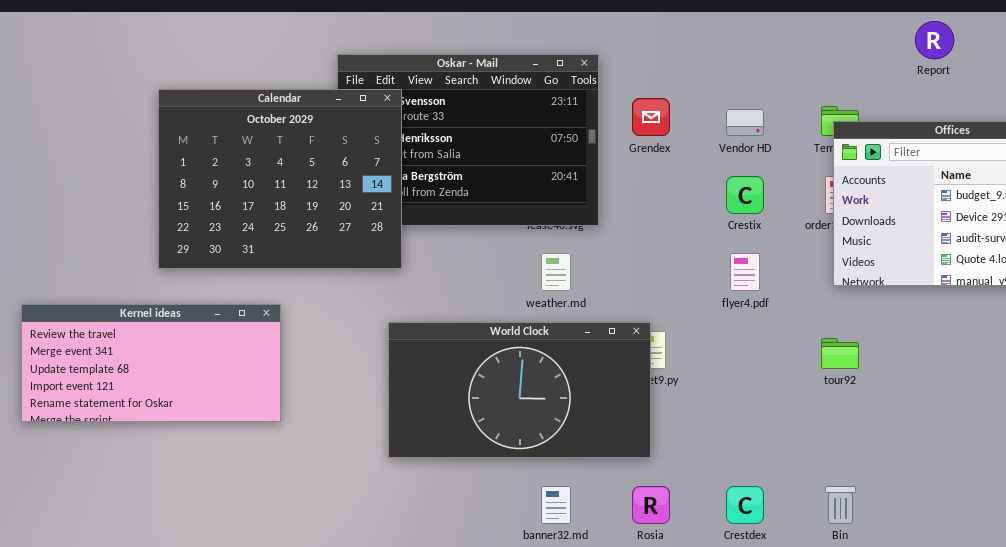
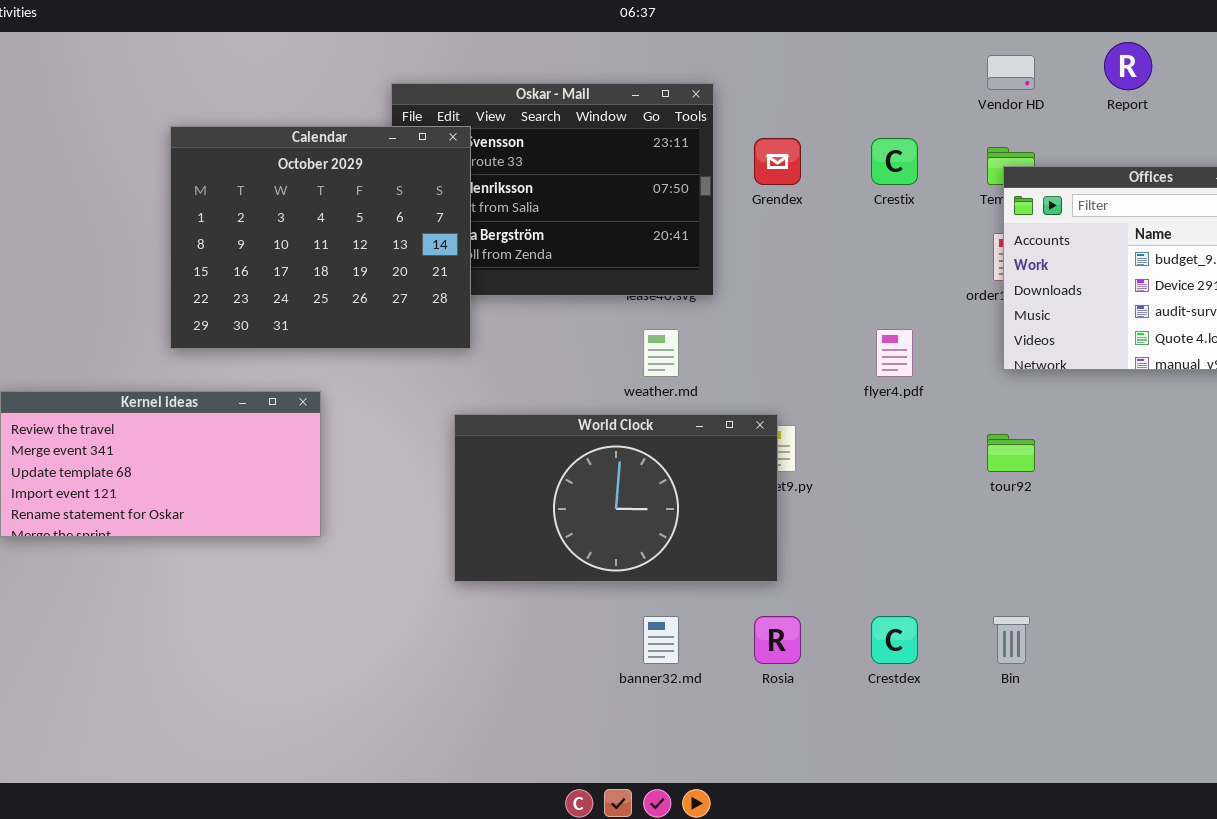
Vendor HD: [726,109,764,136] -> [987,55,1035,90], moved
Crestix: [726,176,764,214] -> [871,138,918,185], moved

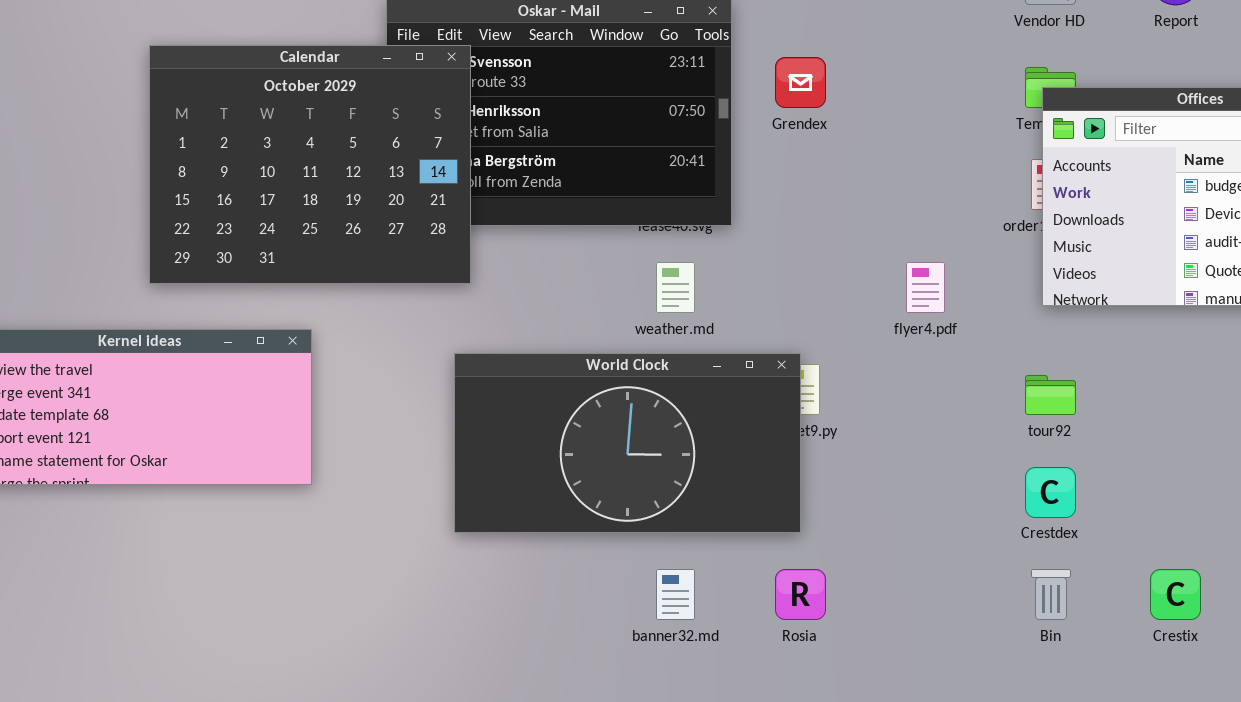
Crestix: [871,138,918,185] -> [1150,569,1201,620], moved
Crestdex: [871,616,918,664] -> [1025,467,1076,518], moved

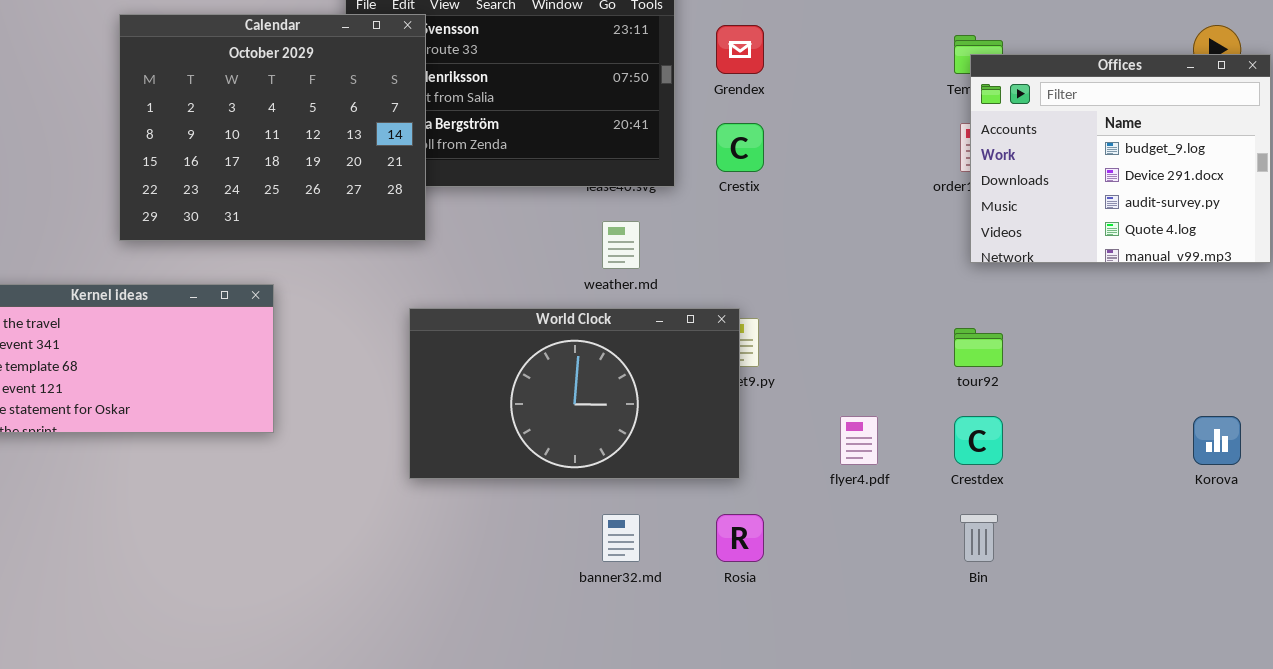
flyer4.pdf: [906,262,945,313] -> [840,416,878,465], moved
Crestix: [1150,569,1201,620] -> [716,123,764,172], moved

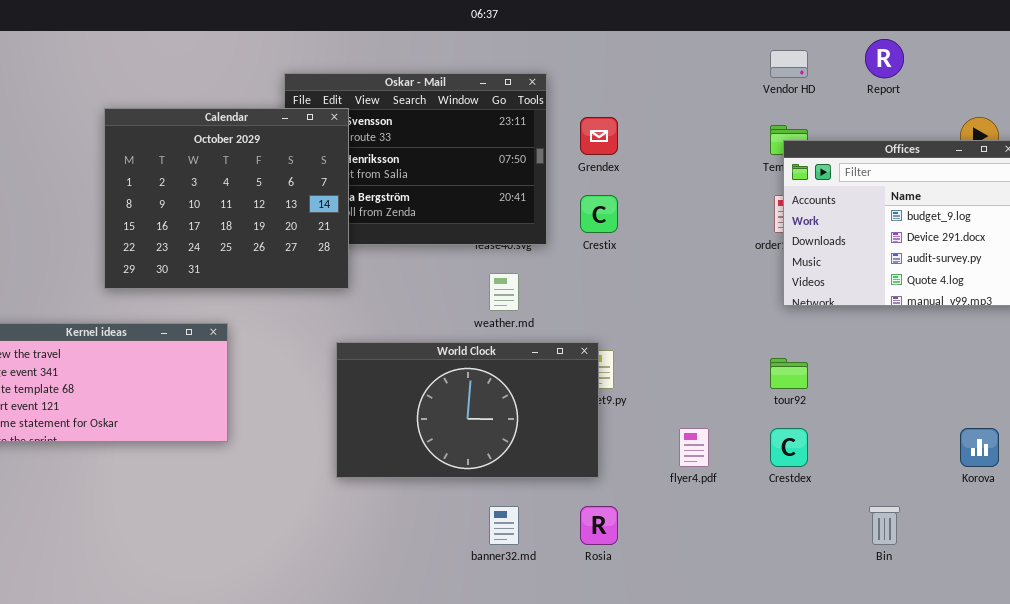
Bin: [960,514,998,562] -> [869,506,900,545], moved

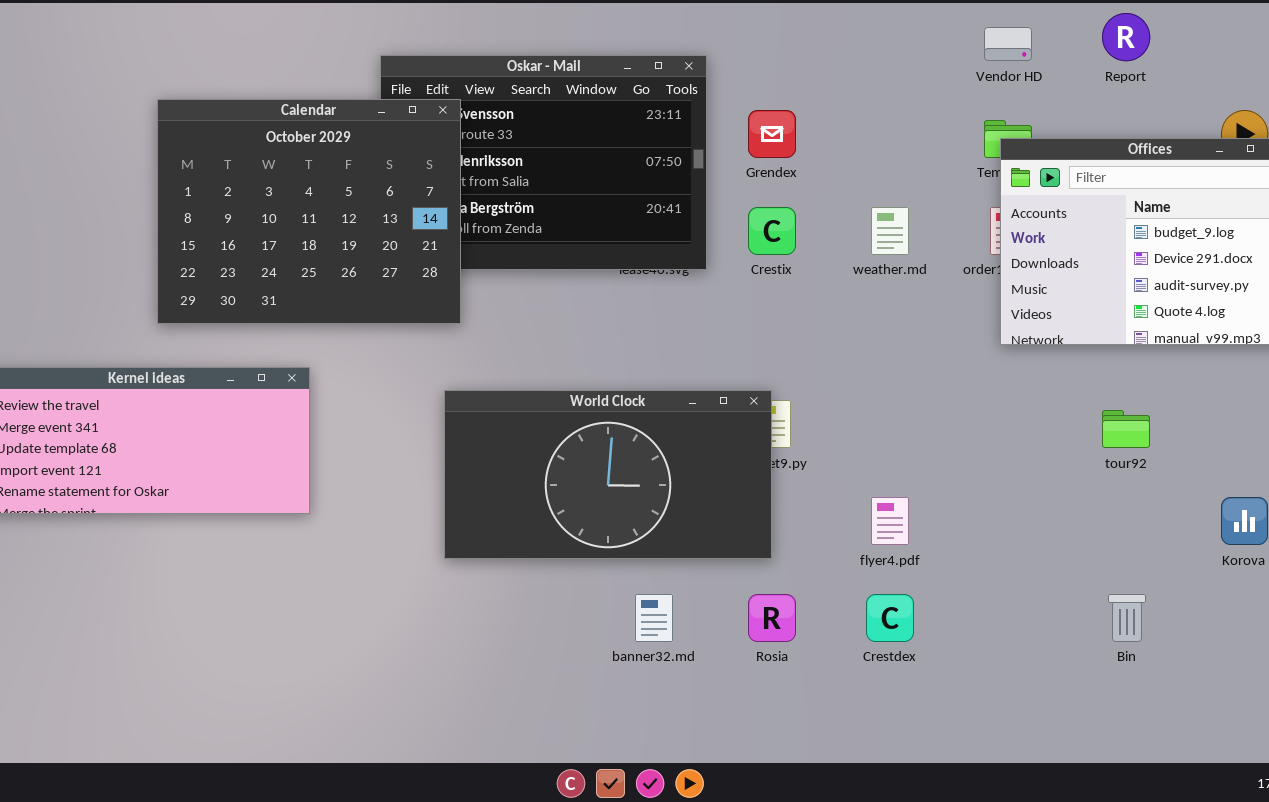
weather.md: [489,273,519,311] -> [871,207,909,255], moved
tour92: [770,358,808,389] -> [1102,410,1150,448], moved
Crestdex: [770,428,808,467] -> [866,594,914,642], moved

